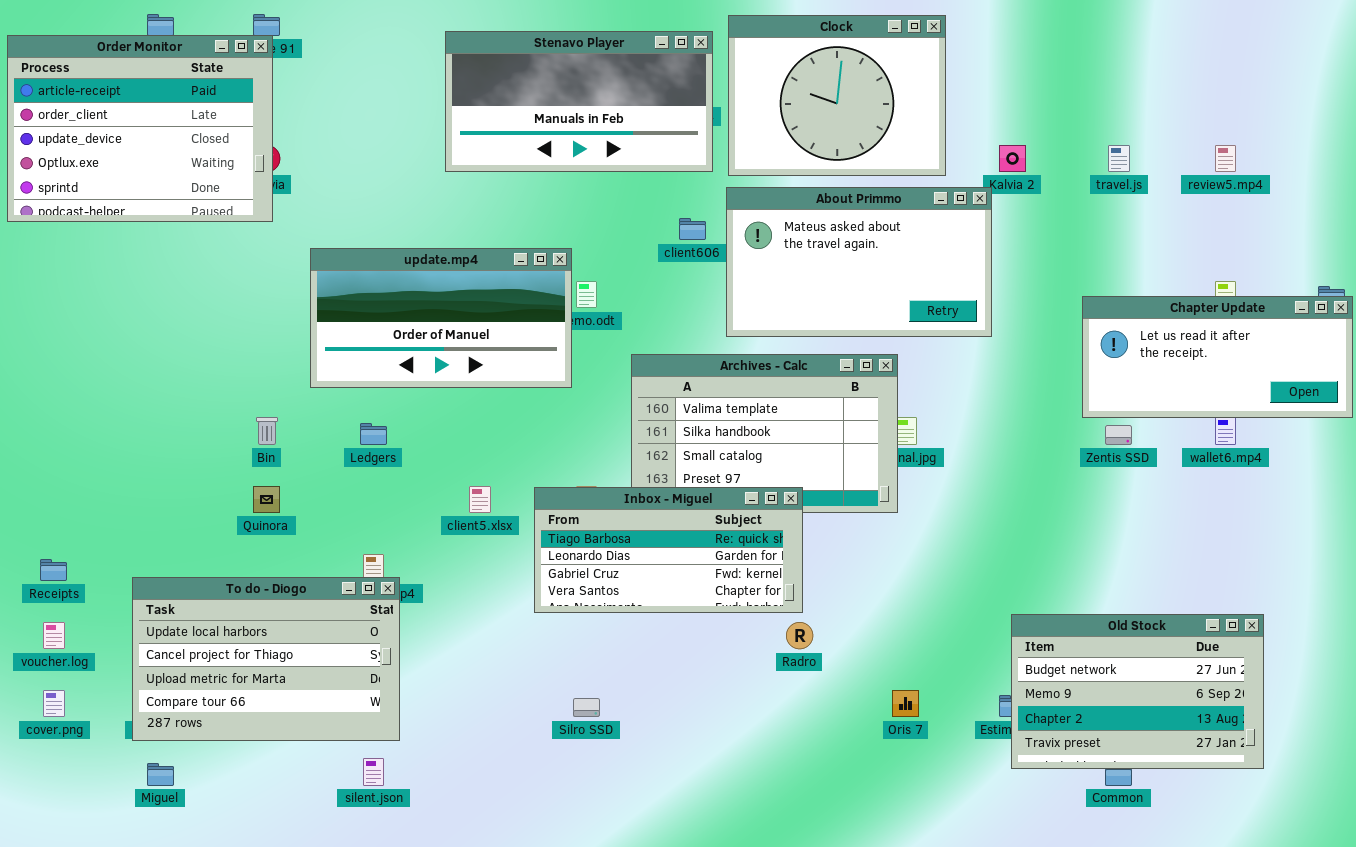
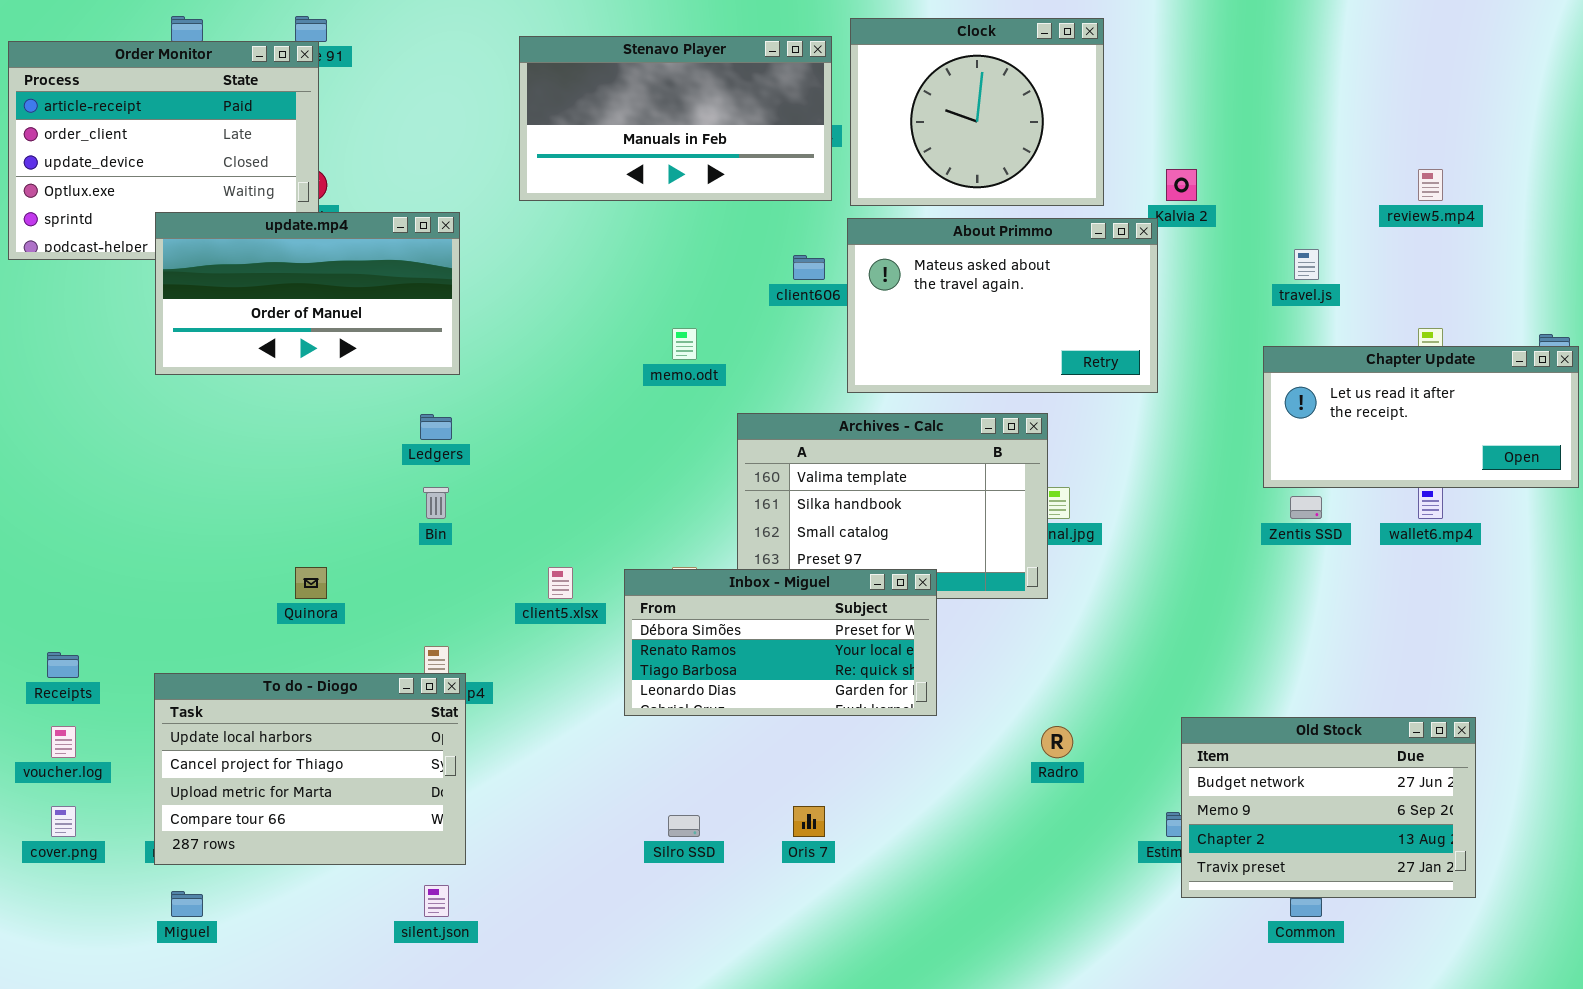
travel.js: [1108,145,1130,172] -> [1294,249,1319,280], moved
update.mp4: [310,248,572,388] -> [155,212,460,375], moved
Bin: [256,417,278,445] -> [423,487,449,519], moved
Ledgers: [360,423,387,445] -> [420,414,452,440], moved
Inbox - Miguel: [534,487,803,613] -> [624,569,937,716], scrolled up 2 rows
Radro: [786,622,813,649] -> [1041,726,1073,758], moved
Oris 7: [892,690,919,717] -> [793,806,825,837], moved

